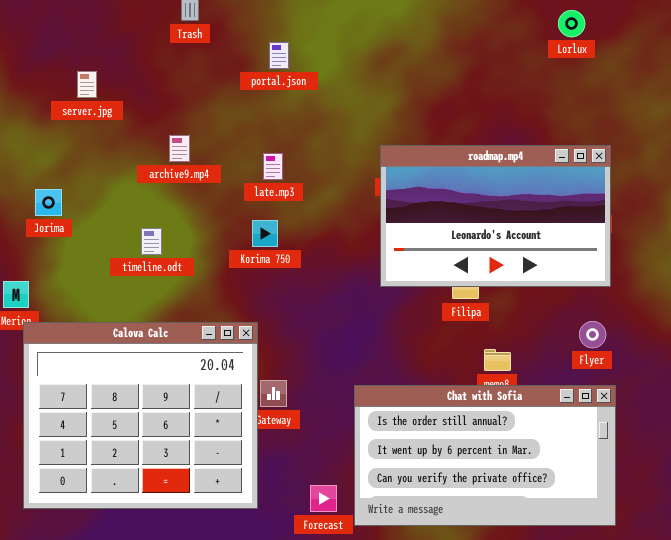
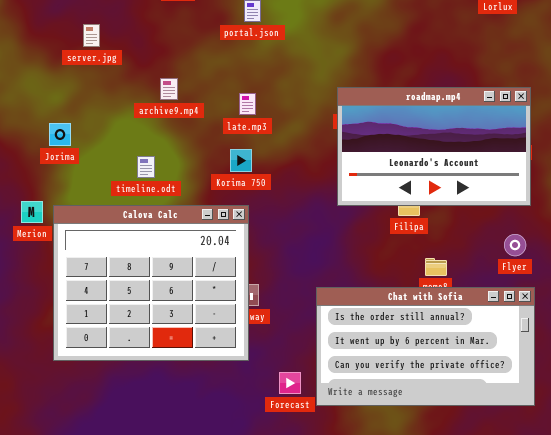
Calova Calc: [23,322,258,509] -> [53,205,249,361], moved

